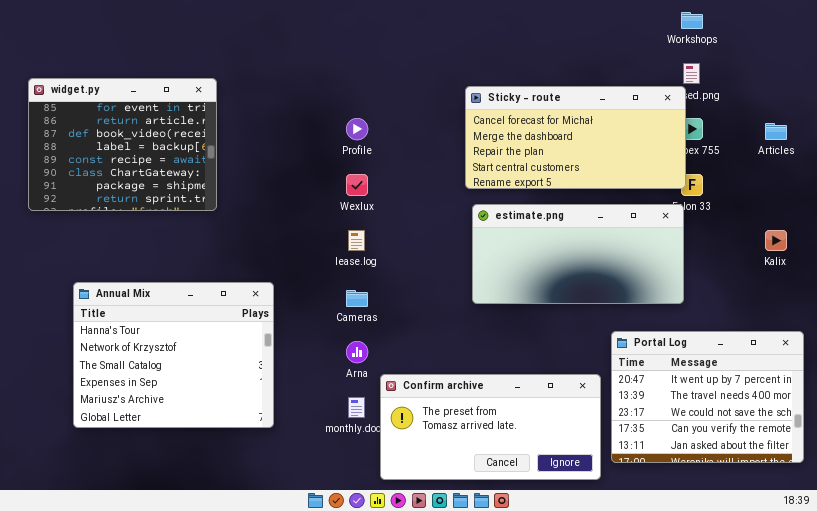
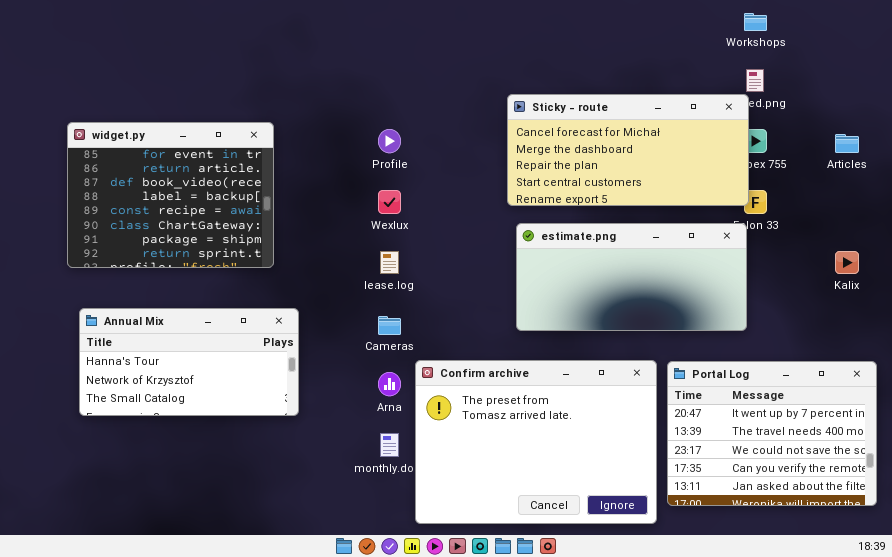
widget.py: [28,78,217,211] -> [67,122,274,268], moved
Annual Mix: [73,282,274,428] -> [79,308,299,416], resized
Confirm archive: [380,374,601,480] -> [415,360,657,524], resized

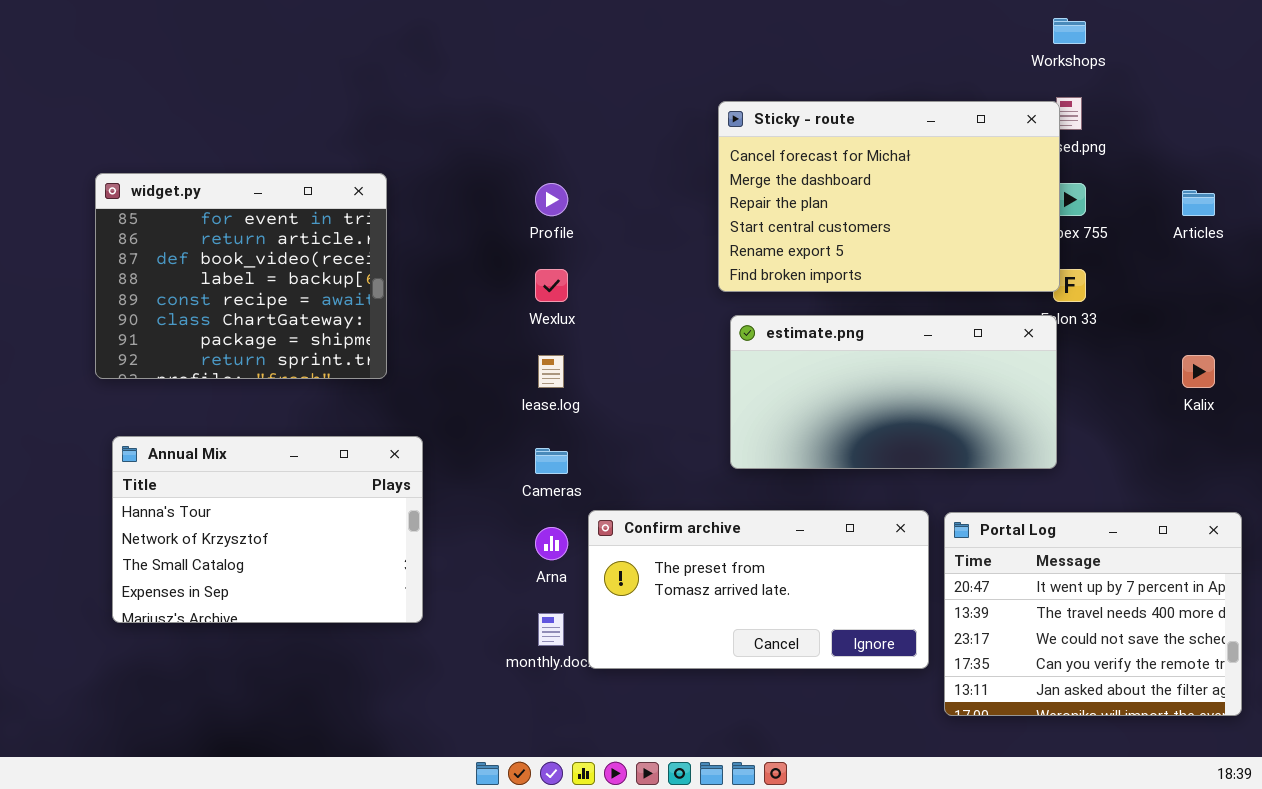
Sticky - route: [507,94,749,206] -> [718,101,1060,292], resized
Annual Mix: [79,308,299,416] -> [112,436,423,623], resized
Confirm archive: [415,360,657,524] -> [588,510,929,669], resized

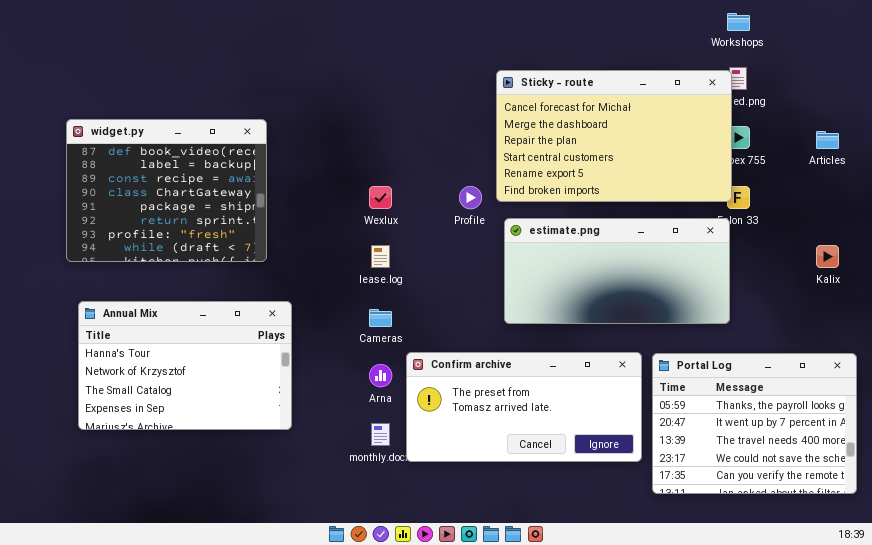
widget.py: [95,173,387,379] -> [66,119,267,262], scrolled down 2 rows
Profile: [535,183,568,216] -> [459,186,482,209], moved
Portal Log: [944,512,1242,716] -> [652,353,857,494], scrolled up 1 row

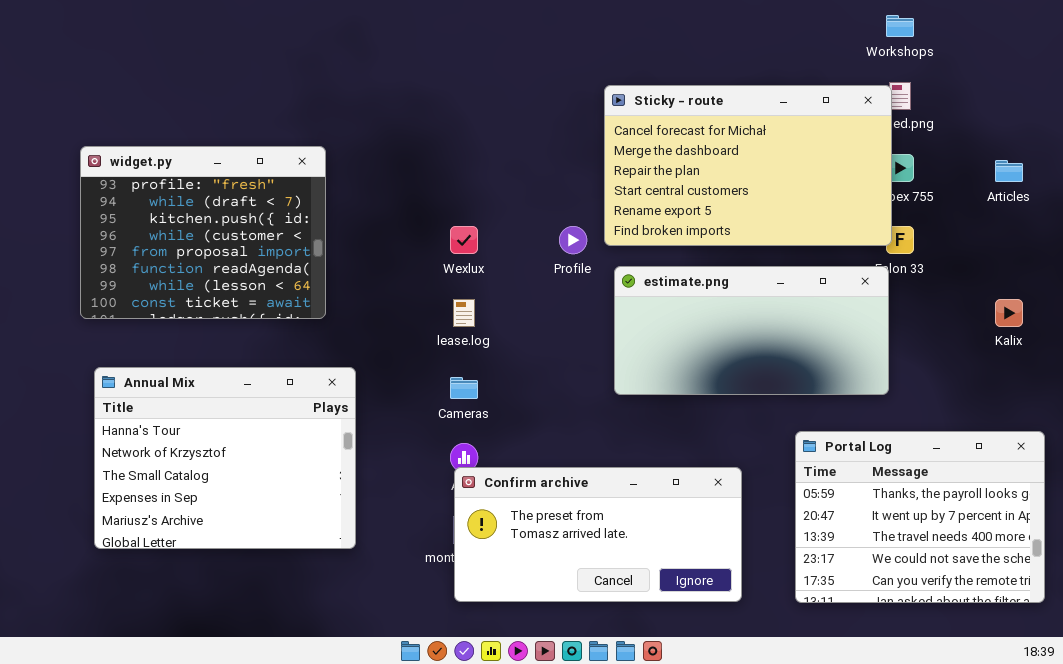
widget.py: [66,119,267,262] -> [80,146,326,319], scrolled down 6 rows
Annual Mix: [78,301,292,430] -> [94,367,356,549], resized
Confirm archive: [406,352,642,462] -> [454,467,742,602], moved

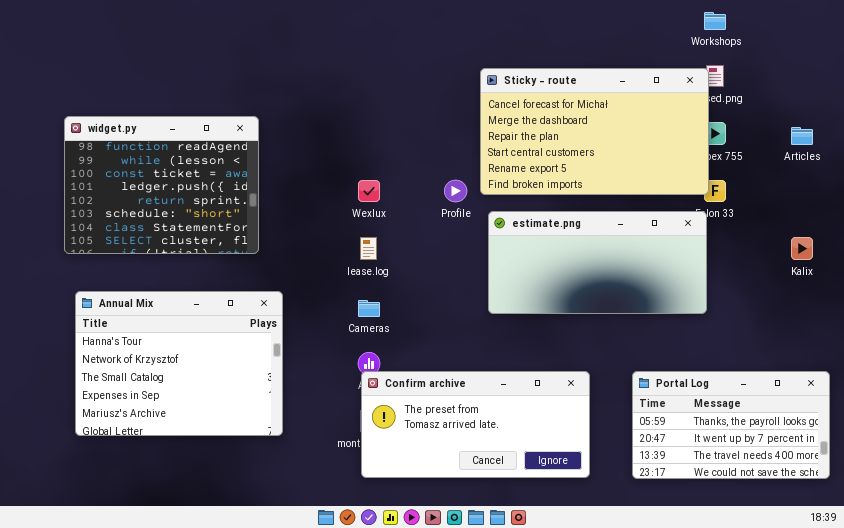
widget.py: [80,146,326,319] -> [64,116,259,254], scrolled down 5 rows
Portal Log: [795,431,1045,603] -> [632,371,830,479], resized

